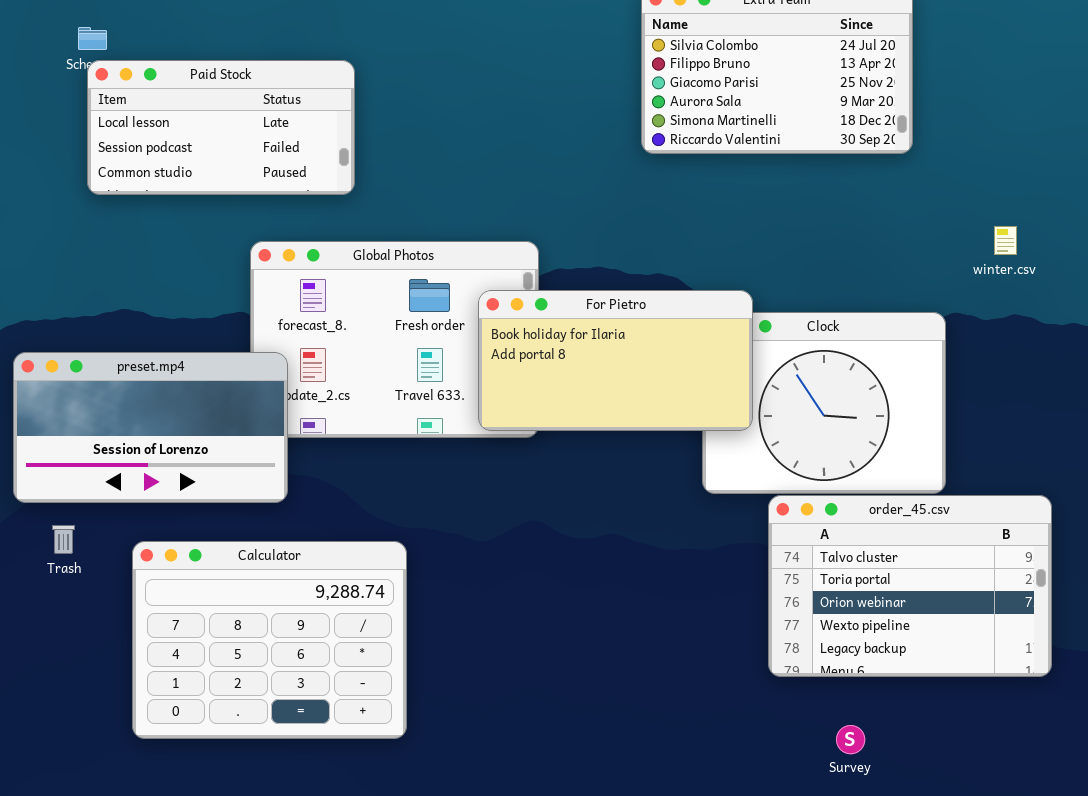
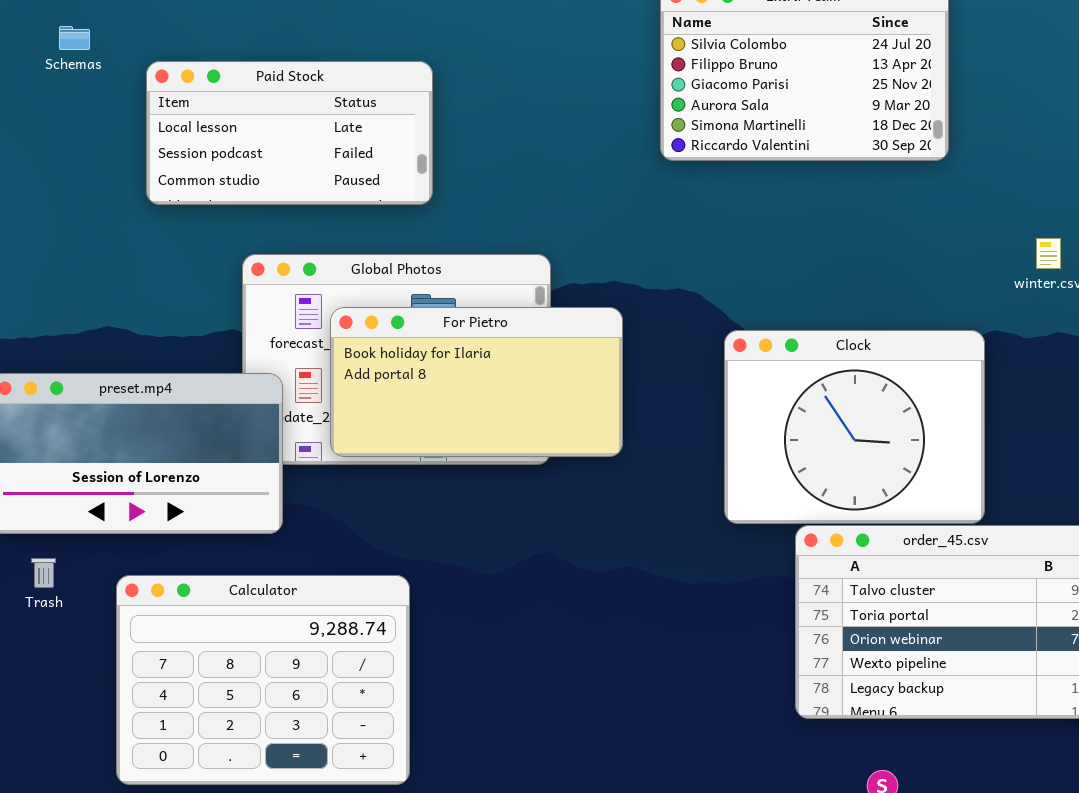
Paid Stock: [87,60,355,195] -> [146,61,433,205], moved
For Pietro: [478,290,753,431] -> [330,307,623,457], moved

